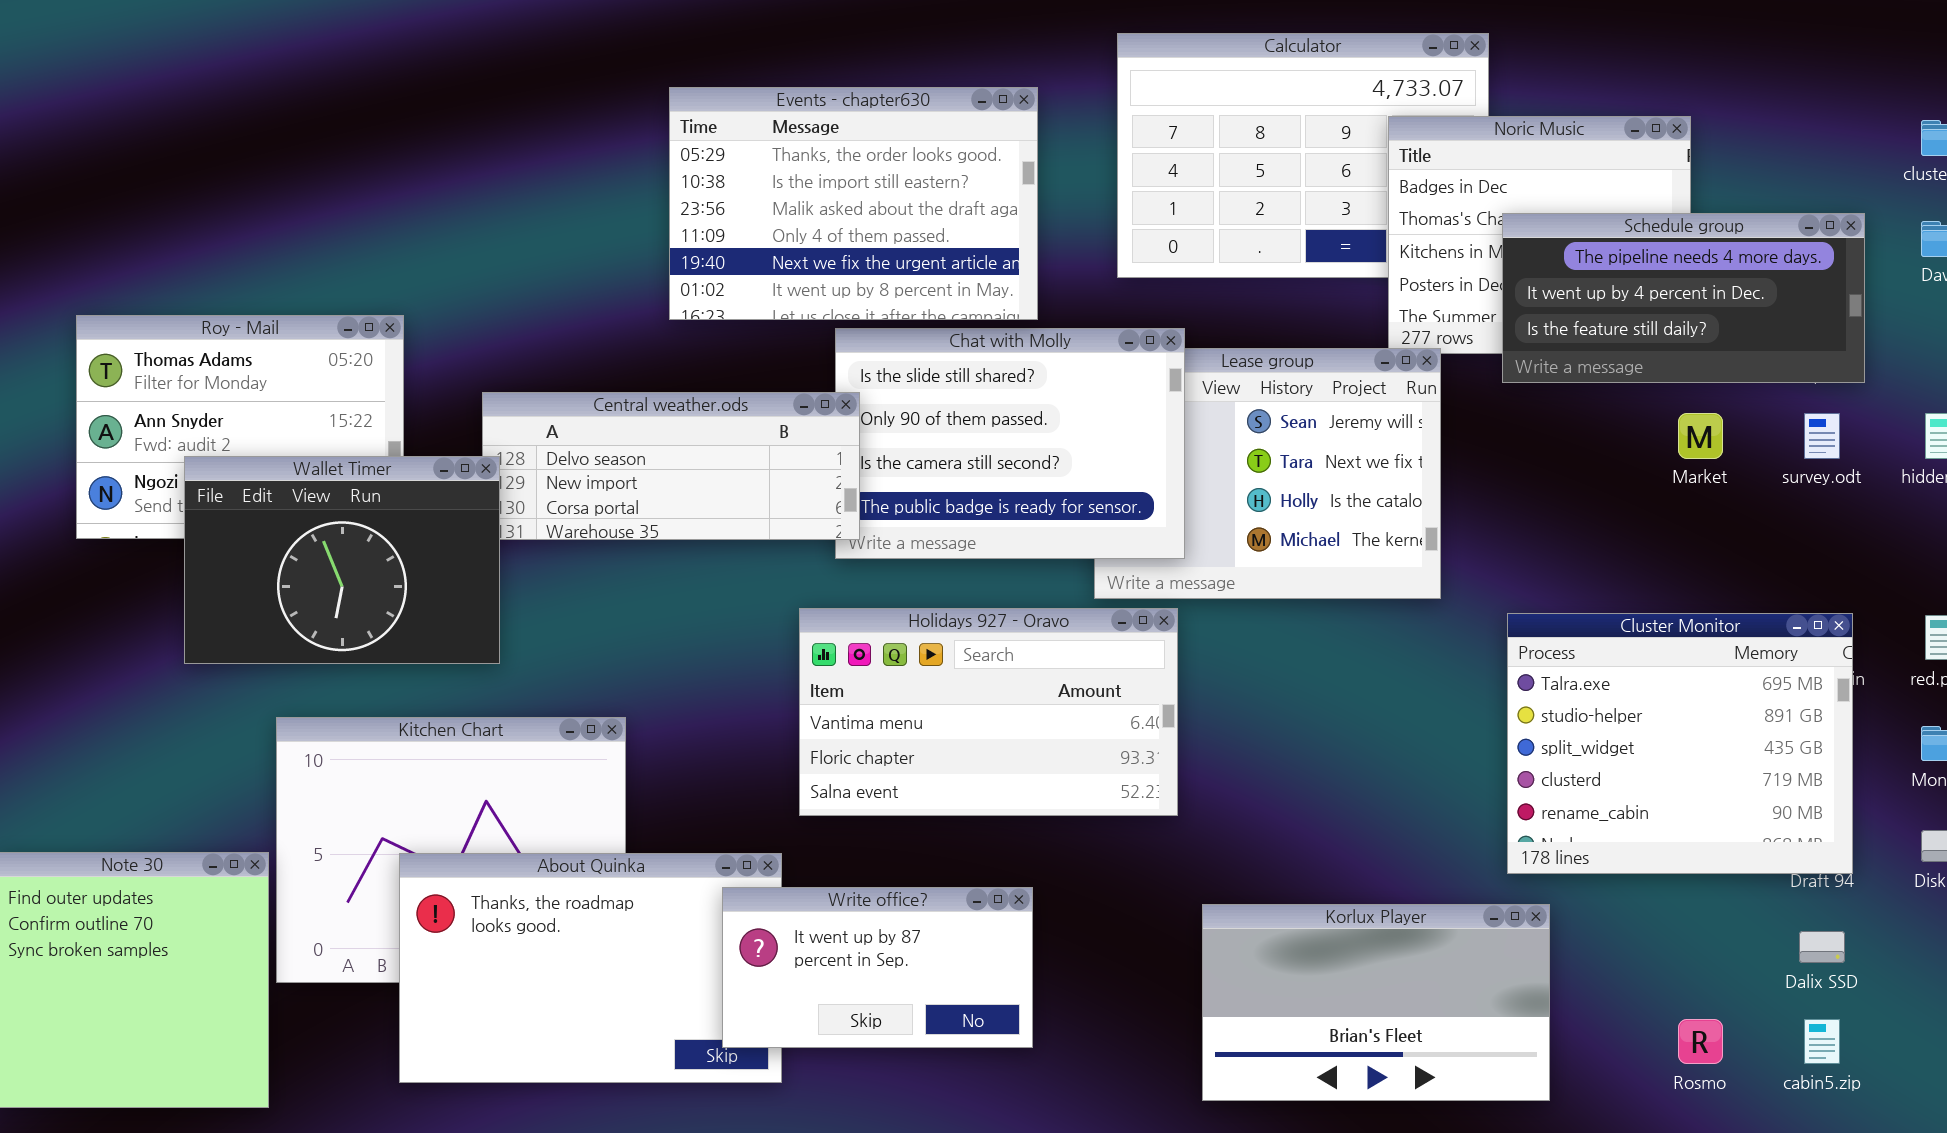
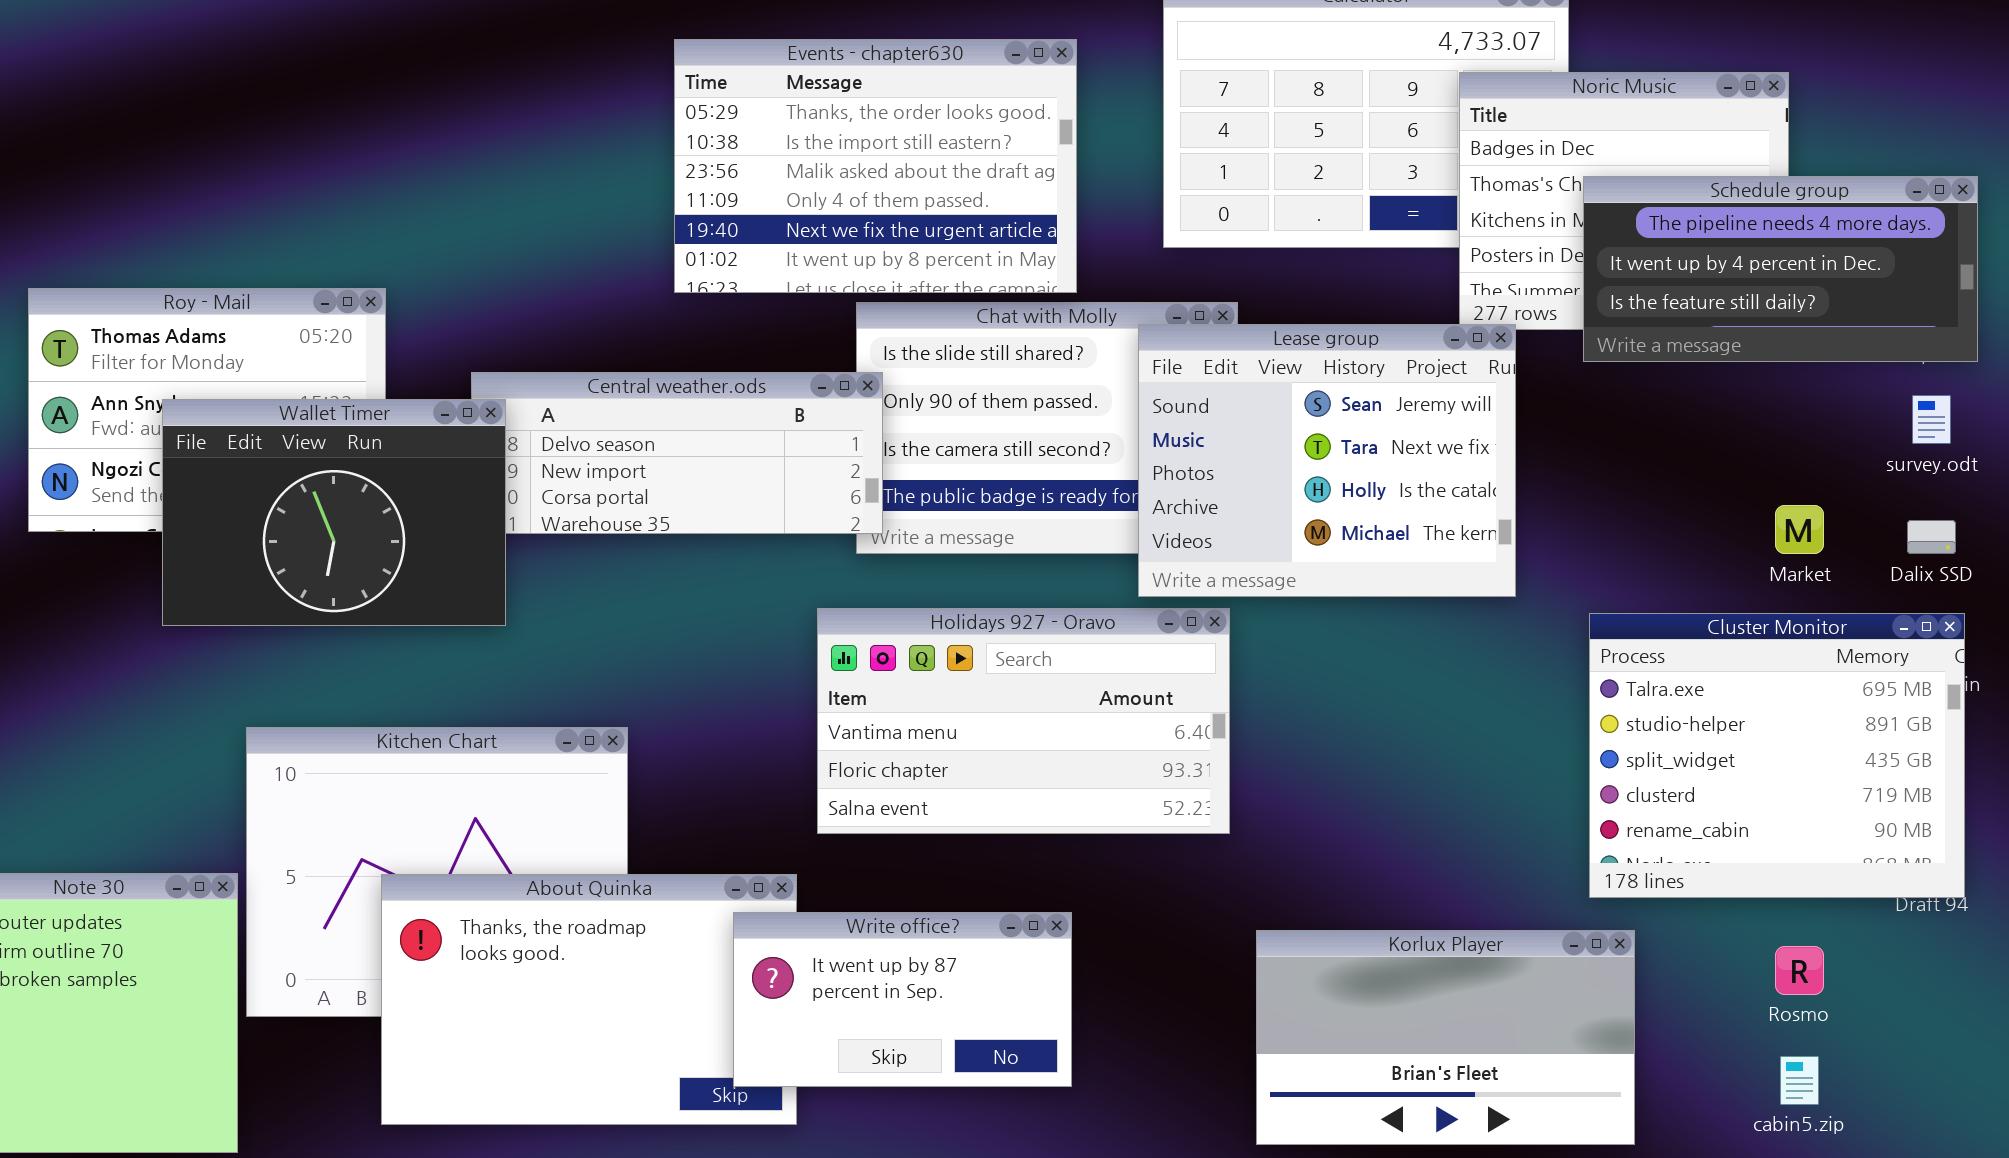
Lease group: [1094,348,1441,599] -> [1138,324,1516,597], raised
Market: [1678,413,1723,459] -> [1775,505,1824,554], moved
Wallet Timer: [184,456,500,664] -> [162,399,506,626], moved
Dalix SSD: [1799,931,1845,963] -> [1907,520,1956,554], moved
Rosmo: [1678,1019,1723,1064] -> [1775,946,1824,995], moved
cabin5.zip: [1804,1019,1840,1064] -> [1780,1056,1819,1105], moved

